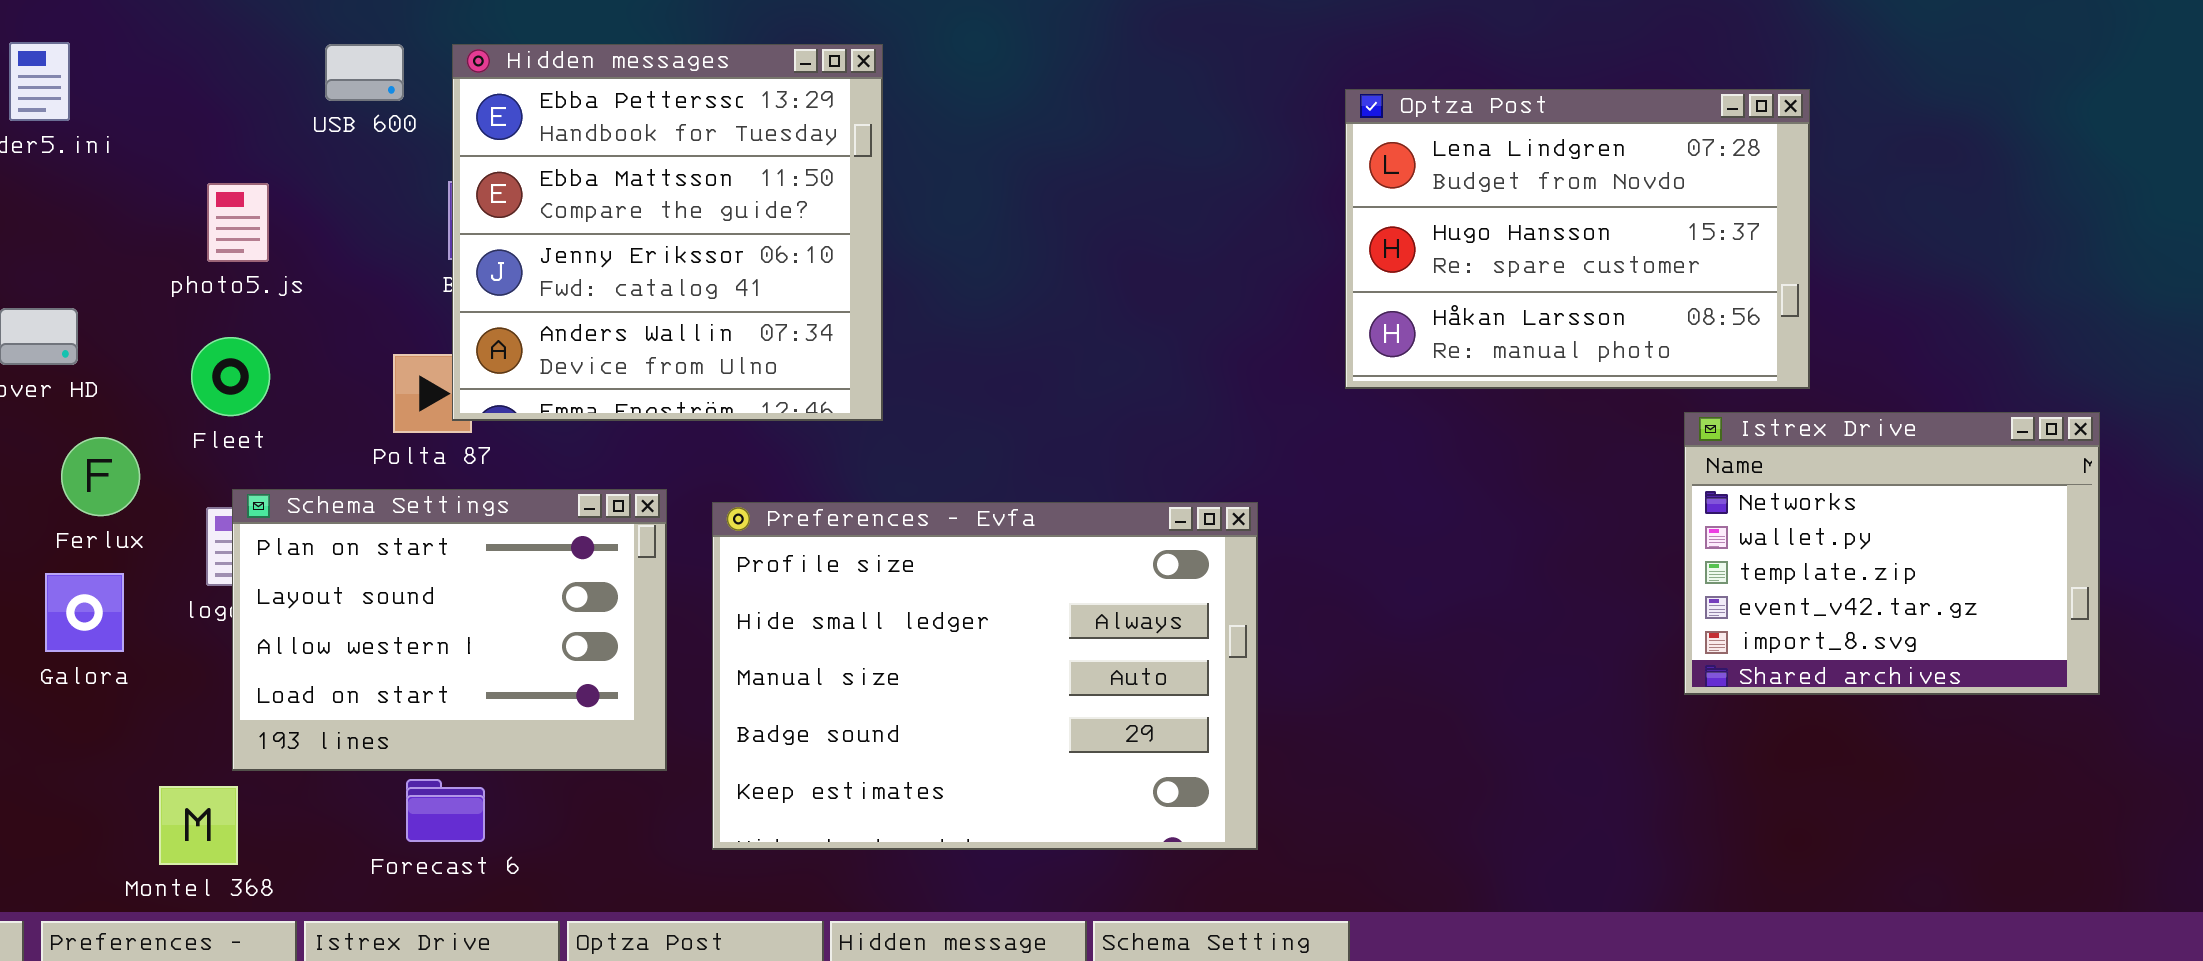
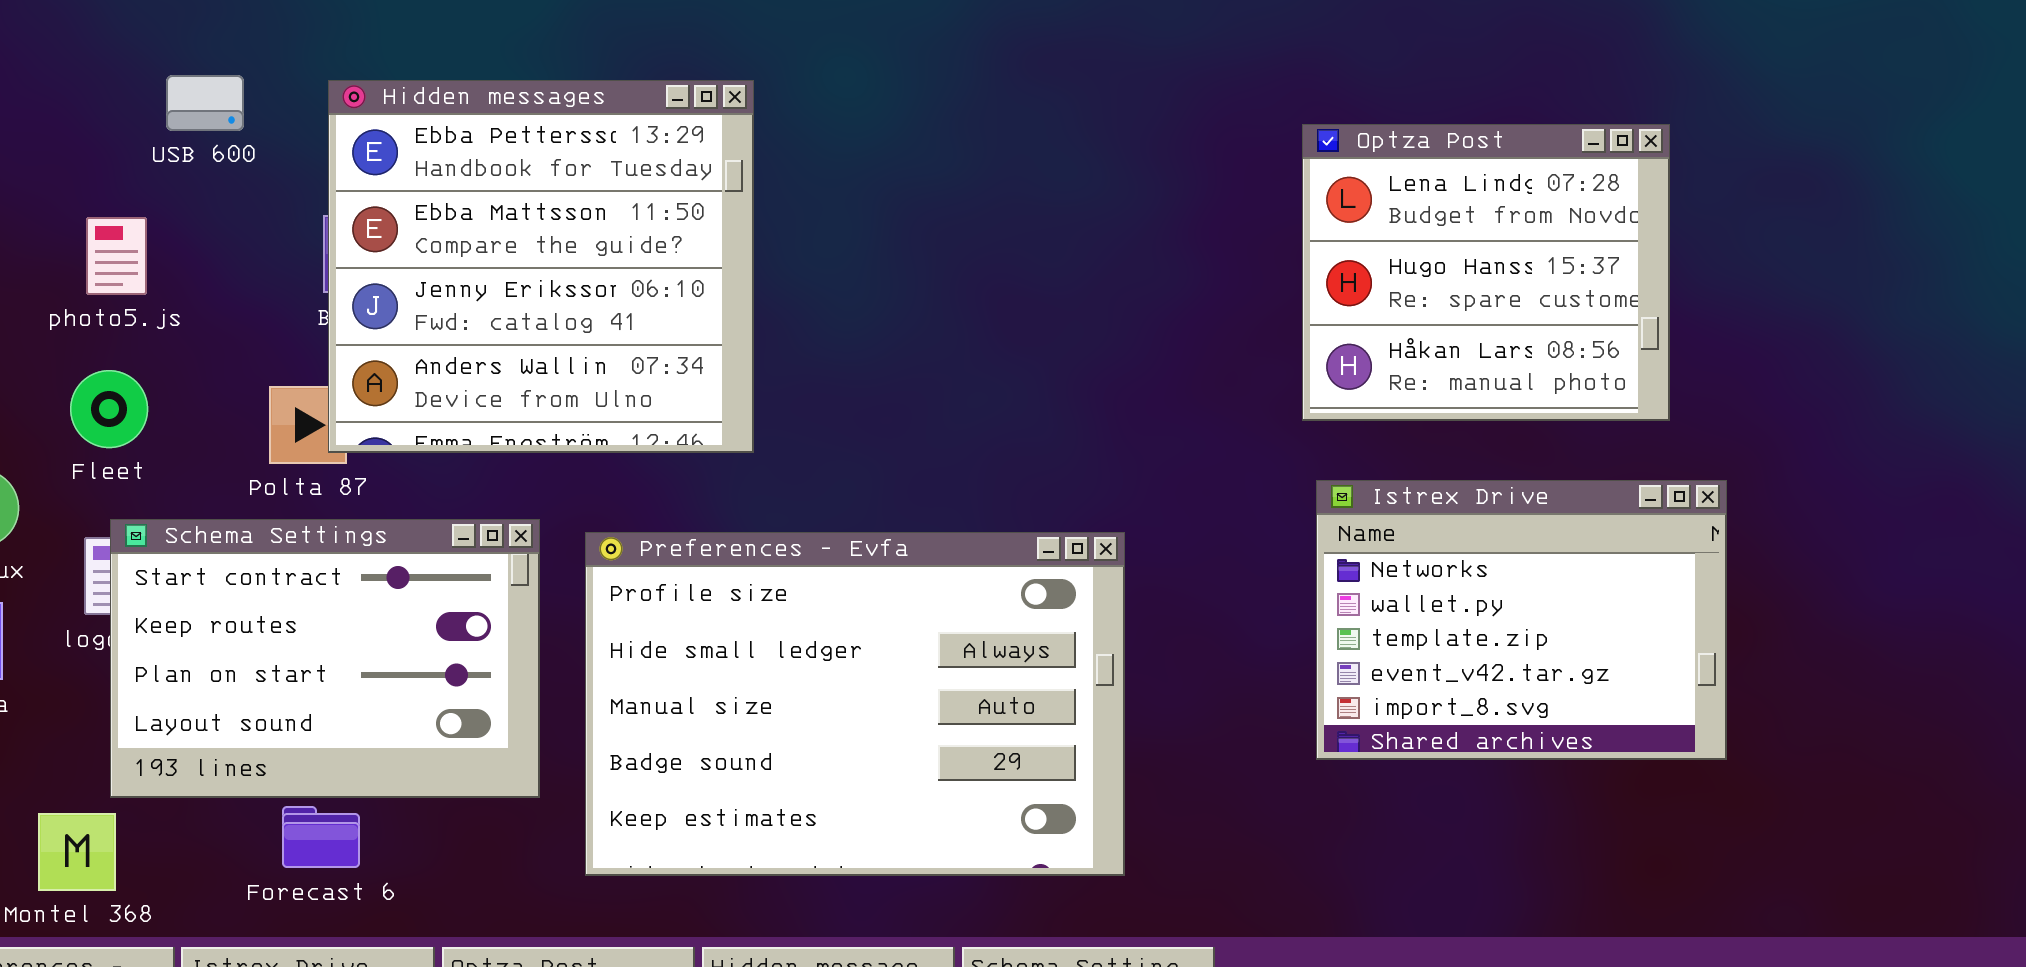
USB 600: [325,44,404,101] -> [166,75,244,131], moved
Optza Post: [1345,89,1810,389] -> [1302,124,1670,421], resized
Istrex Drive: [1684,412,2100,695] -> [1316,480,1727,760], moved
Schema Settings: [232,489,667,771] -> [110,519,540,798], scrolled up 2 rows

